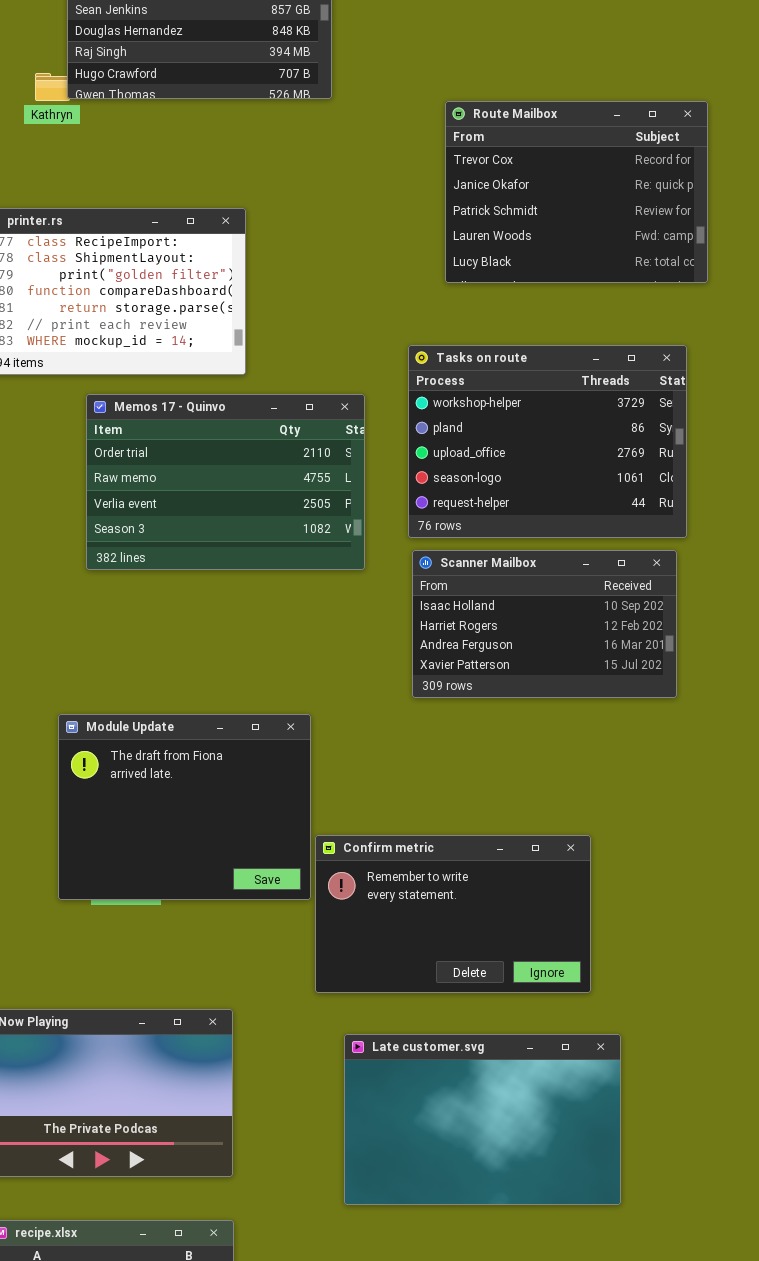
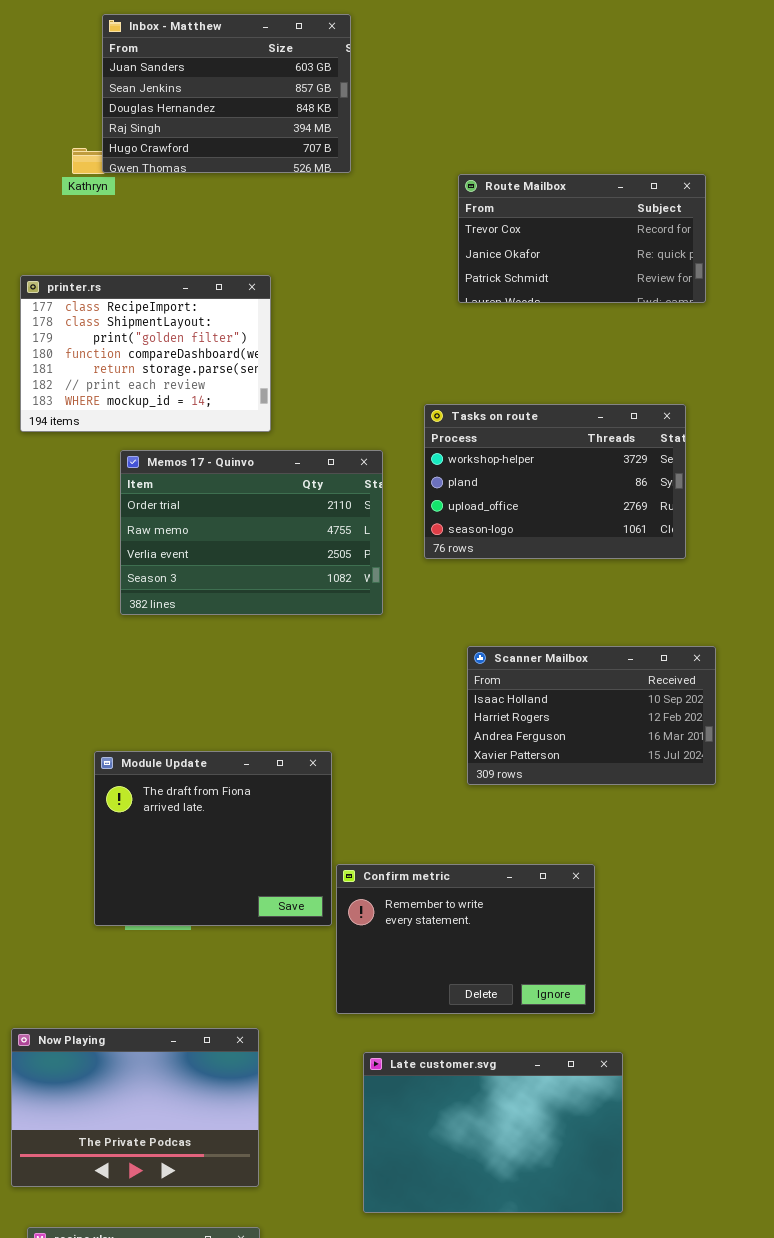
Route Mailbox: [445,101,708,283] -> [458,174,706,303], resized
Tasks on route: [408,345,687,538] -> [424,404,686,559], resized
Scanner Mailbox: [412,550,677,698] -> [467,646,716,785], moved

